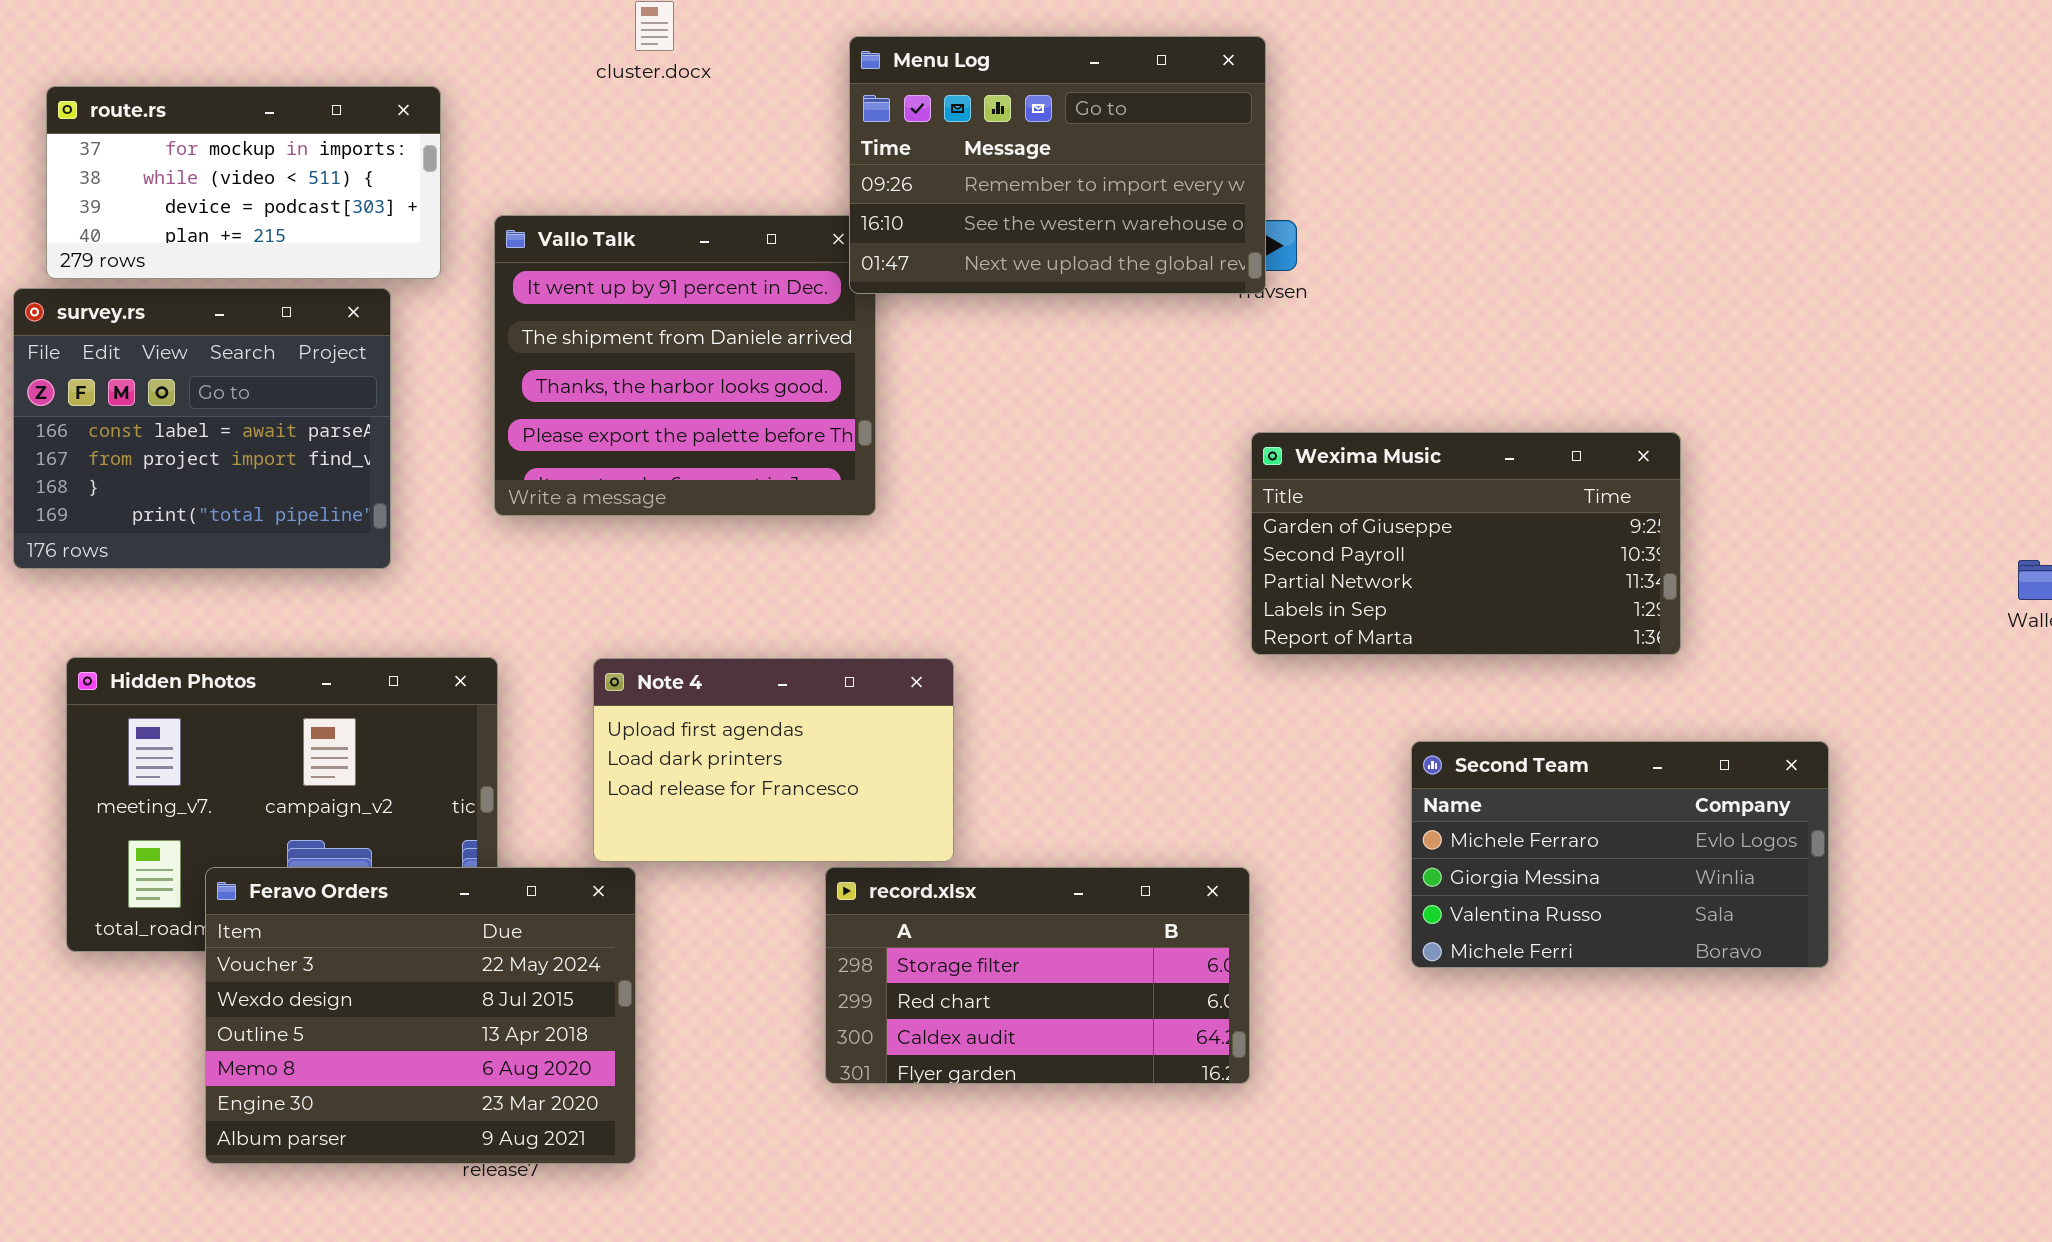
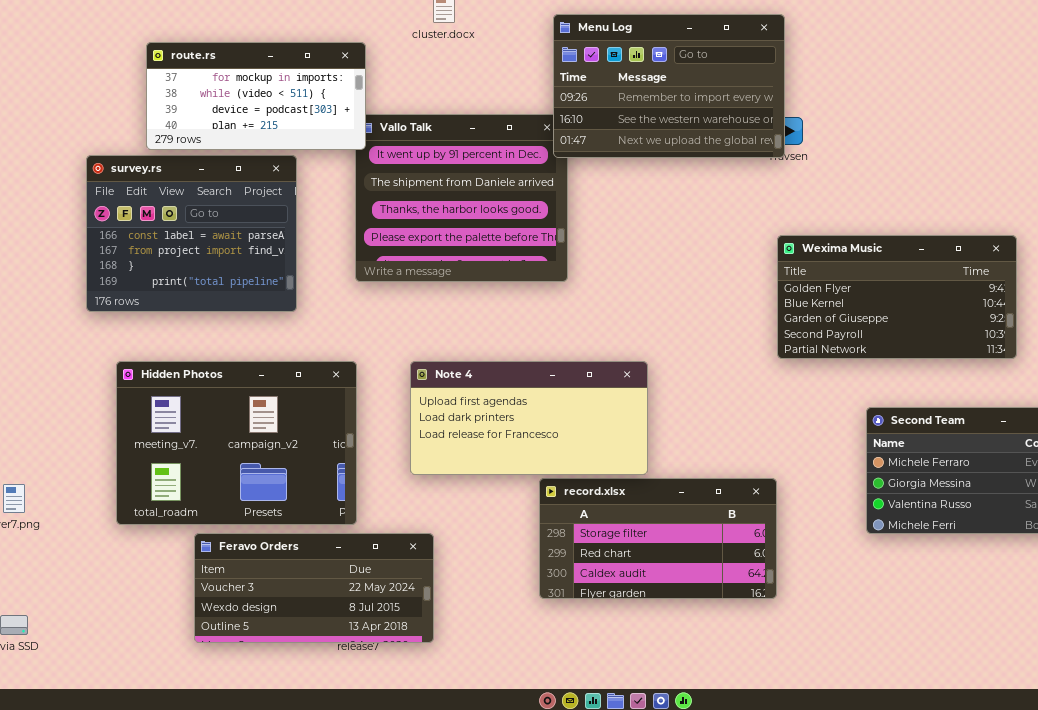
route.rs: [46,86,441,279] -> [146,42,366,150], moved
Wexima Music: [1251,432,1681,655] -> [777,235,1017,359], scrolled up 2 rows
Note 4: [593,658,954,862] -> [410,361,648,475], resized
Feravo Orders: [205,867,636,1164] -> [194,533,434,643], resized

